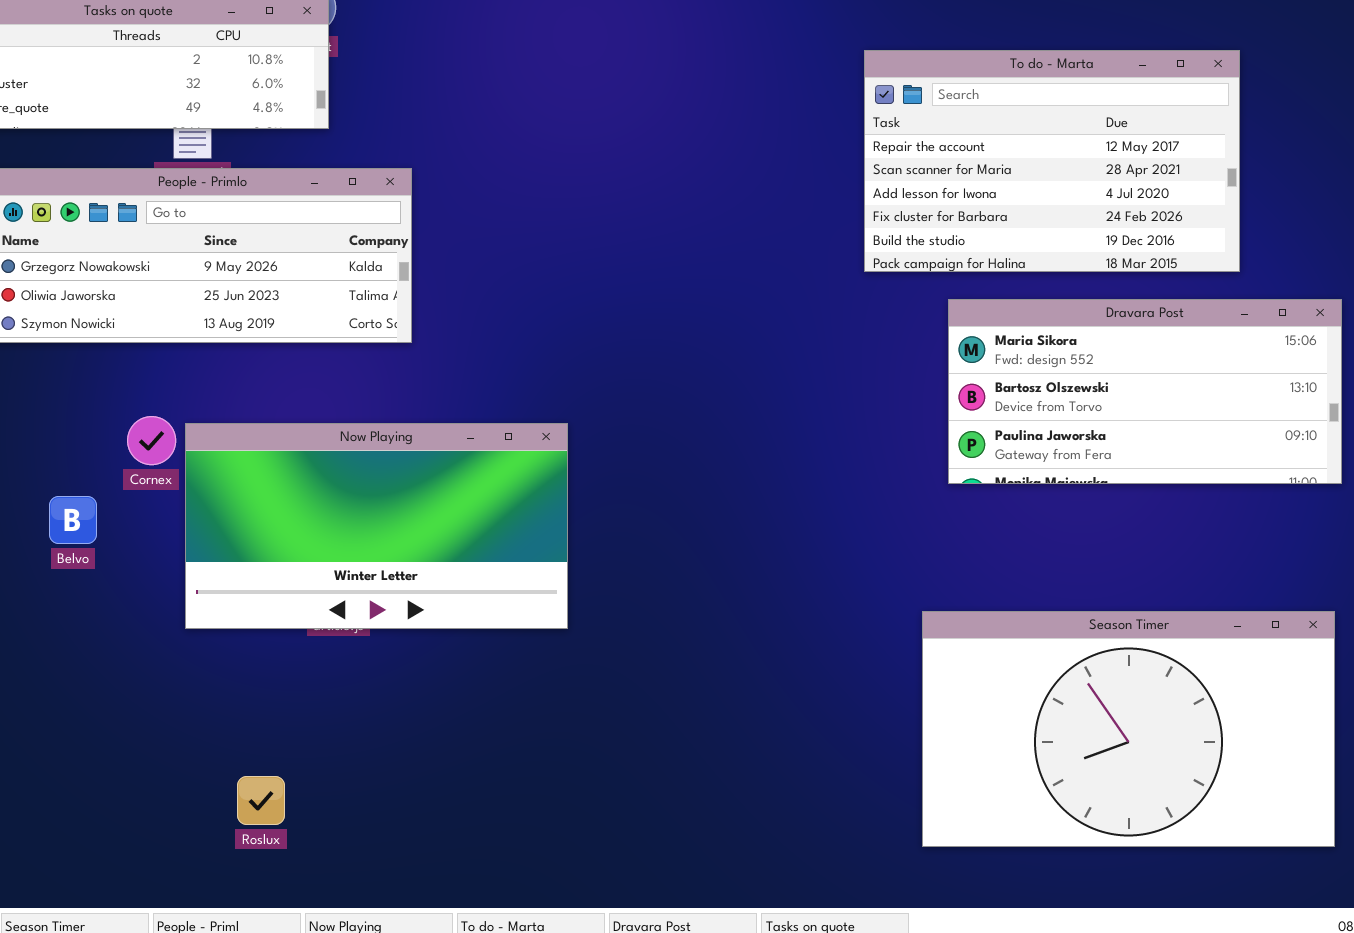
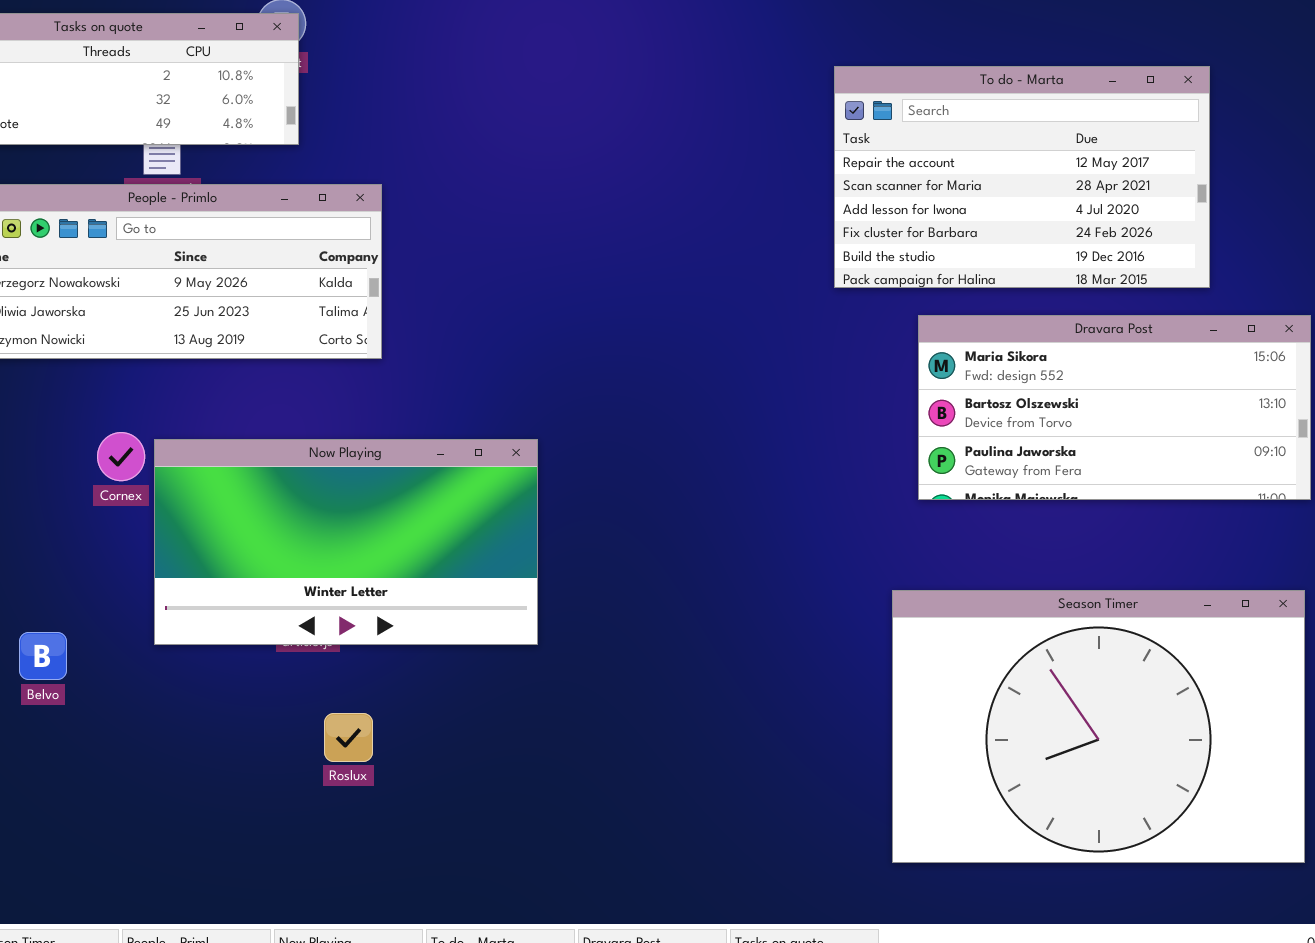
Belvo: [49,496,97,544] -> [19,632,67,680], moved
Season Timer: [922,611,1335,847] -> [892,590,1305,863], resized
Roslux: [237,776,285,825] -> [324,713,373,762], moved

